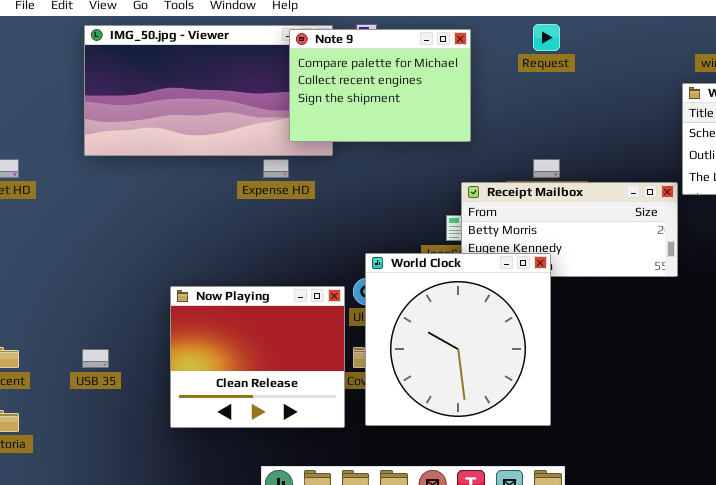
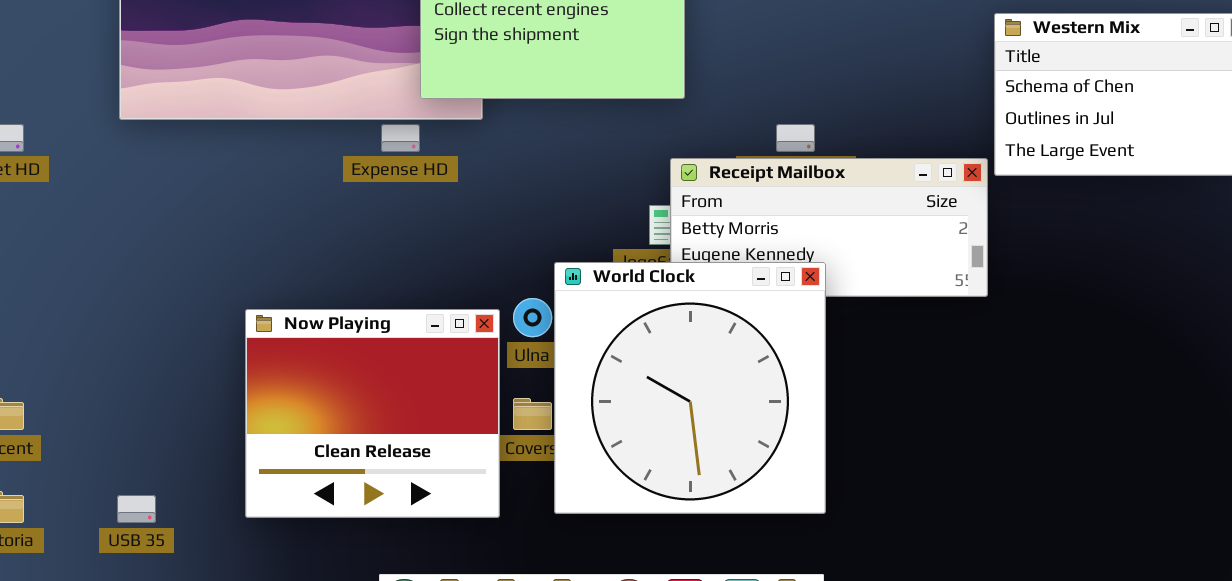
World Clock: [365,253,551,426] -> [554,262,826,514], moved
USB 35: [82,349,109,368] -> [117,495,156,523], moved

